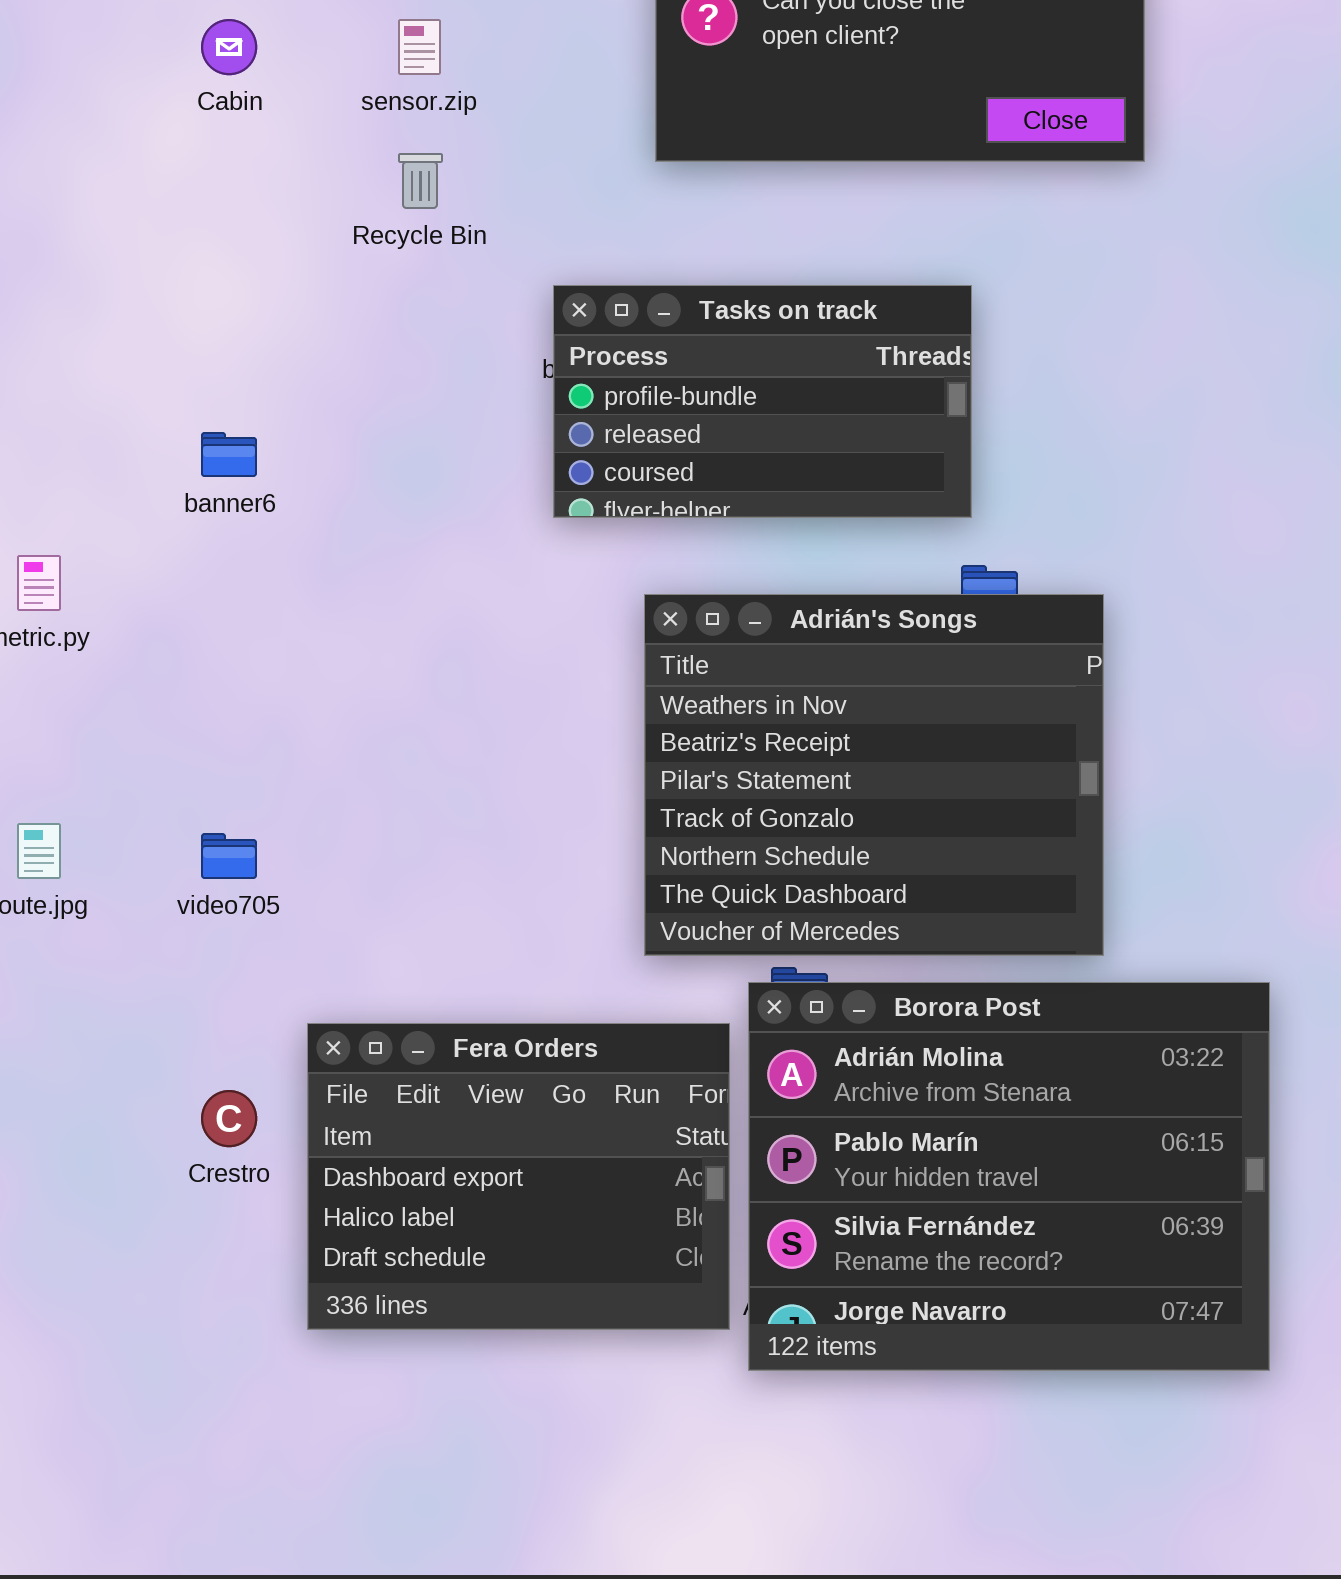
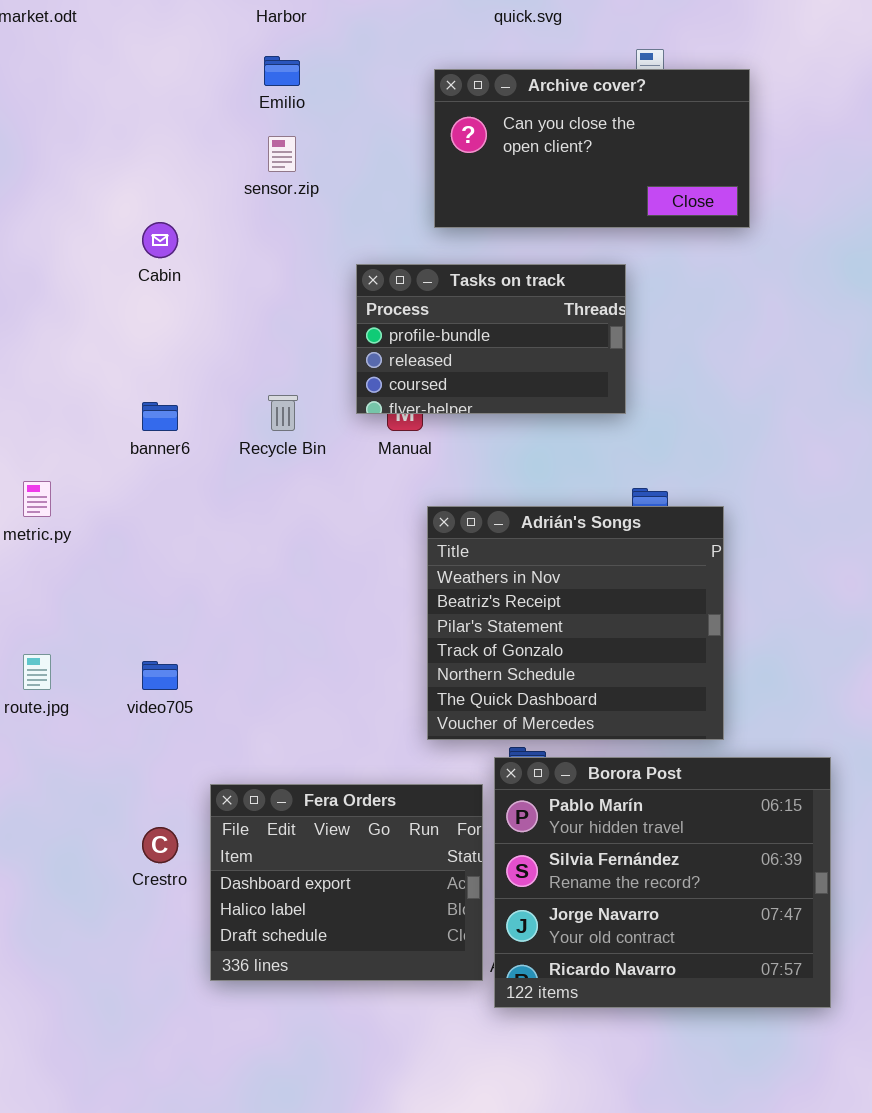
Cabin: [201,19,257,75] -> [142,222,178,258], moved
Recycle Bin: [398,153,443,209] -> [268,395,298,431], moved
Tasks on track: [553,285,972,518] -> [356,264,626,414], moved
Borora Post: [748,982,1270,1371] -> [494,757,831,1008], scrolled down 1 row

